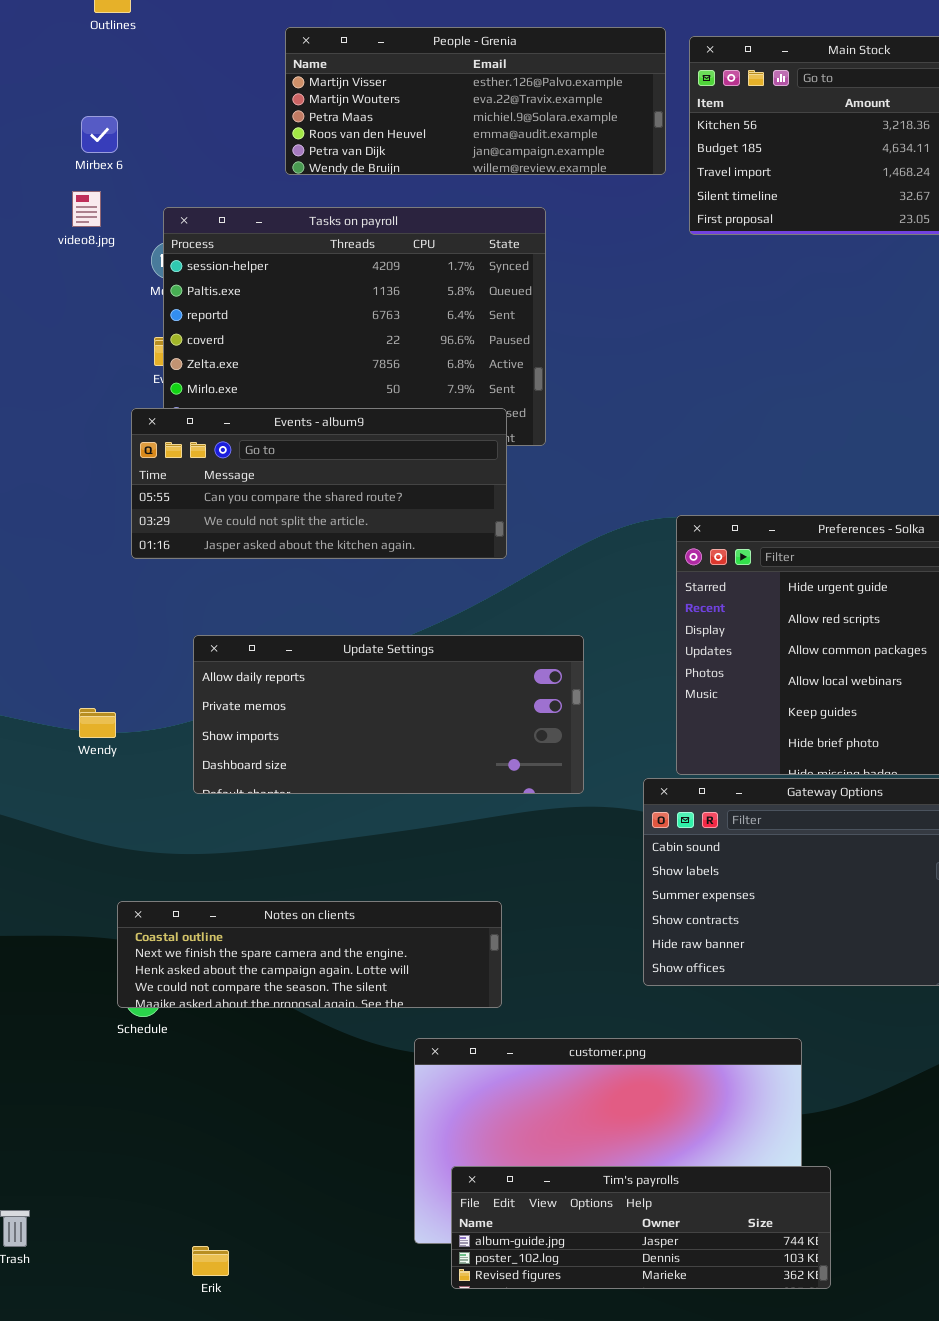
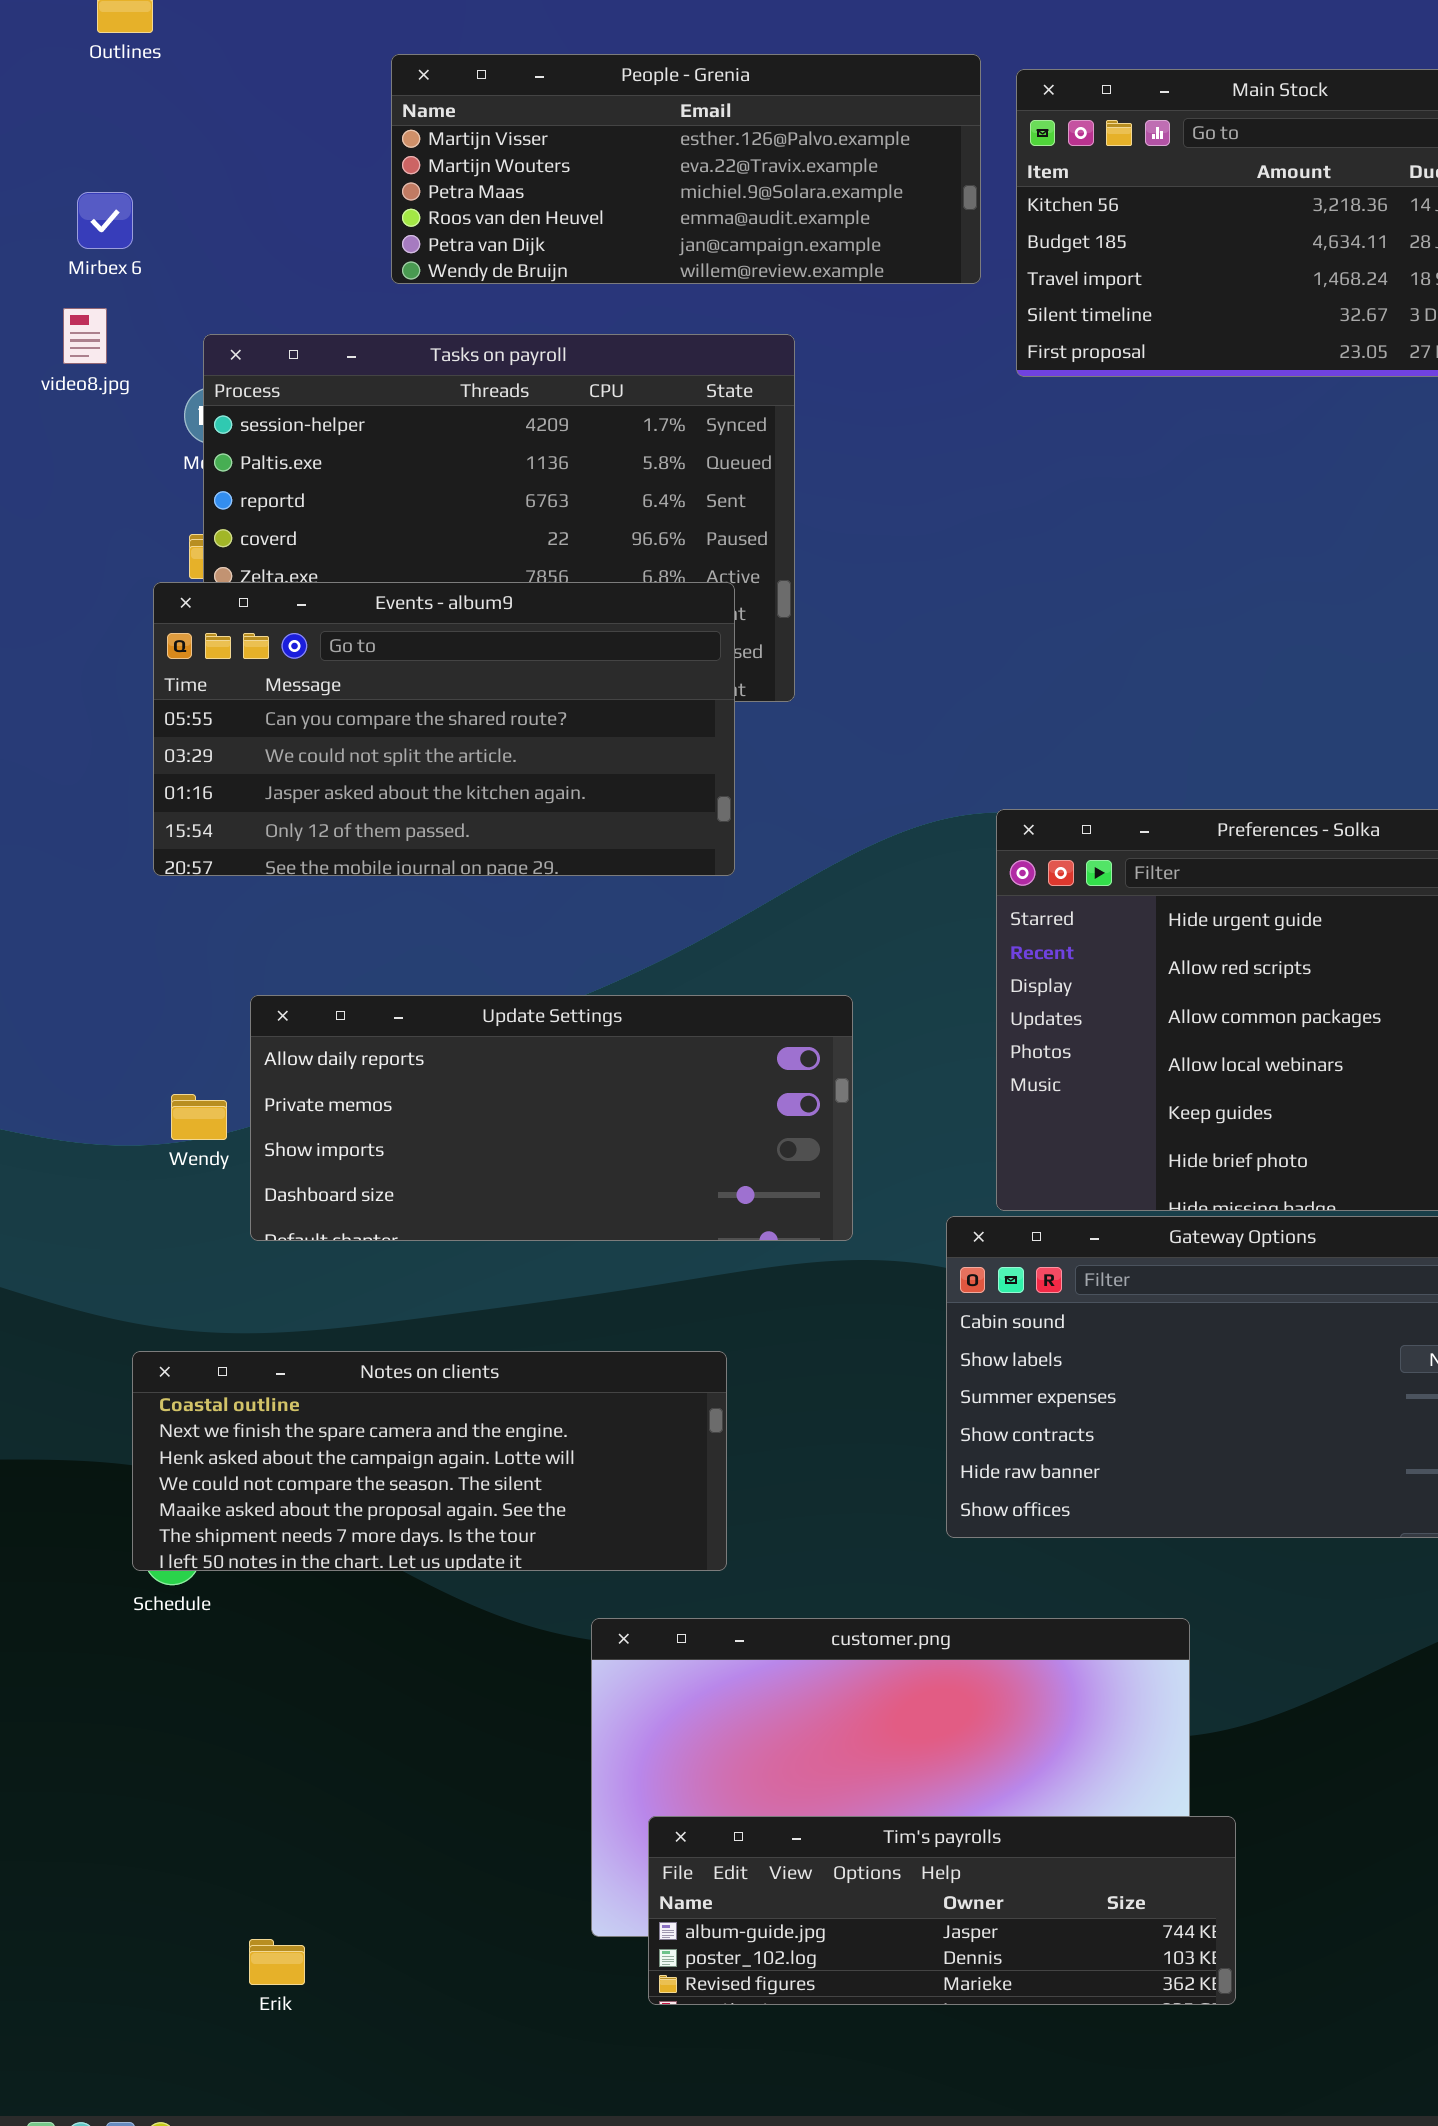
Events - album9: [131,408,507,559] -> [153,582,735,876], resized
Wendy: [79,708,116,738] -> [171,1094,227,1140], moved
Notes on clients: [117,901,502,1008] -> [132,1351,727,1571], resized

